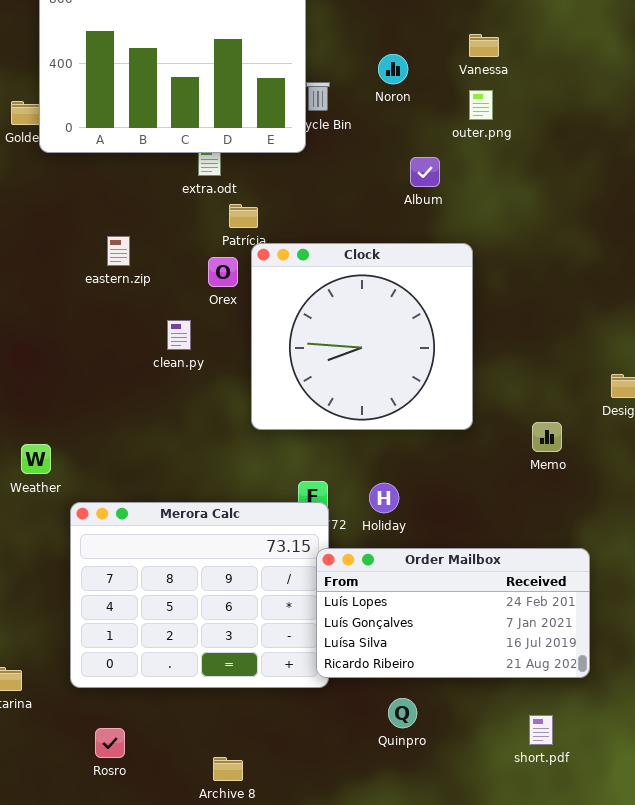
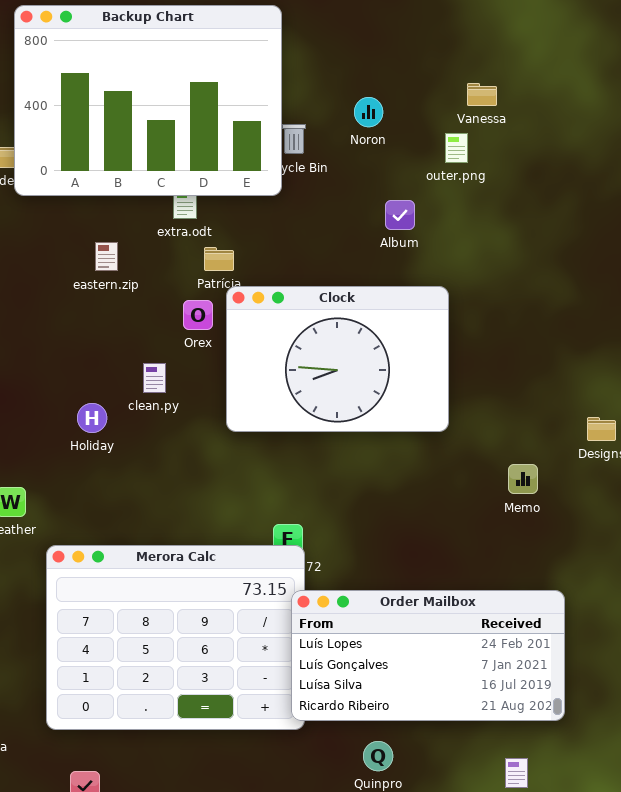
Vanessa: [469,34,499,57] -> [467,83,497,106], moved
eastern.zip: [107,236,130,266] -> [95,242,118,271], moved
Clock: [251,243,473,430] -> [226,286,449,432], resized
Holiday: [369,483,399,513] -> [77,403,107,433], moved

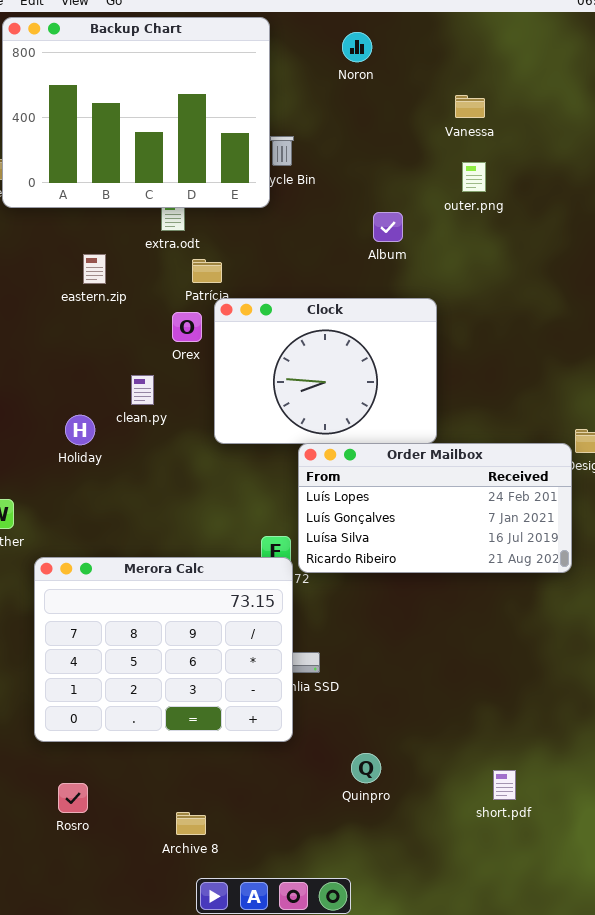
Noron: [354,97,383,127] -> [342,32,372,62], moved
outer.png: [445,133,468,163] -> [462,162,486,192], moved
Order Mailbox: [291,590,565,721] -> [298,443,572,573], moved

